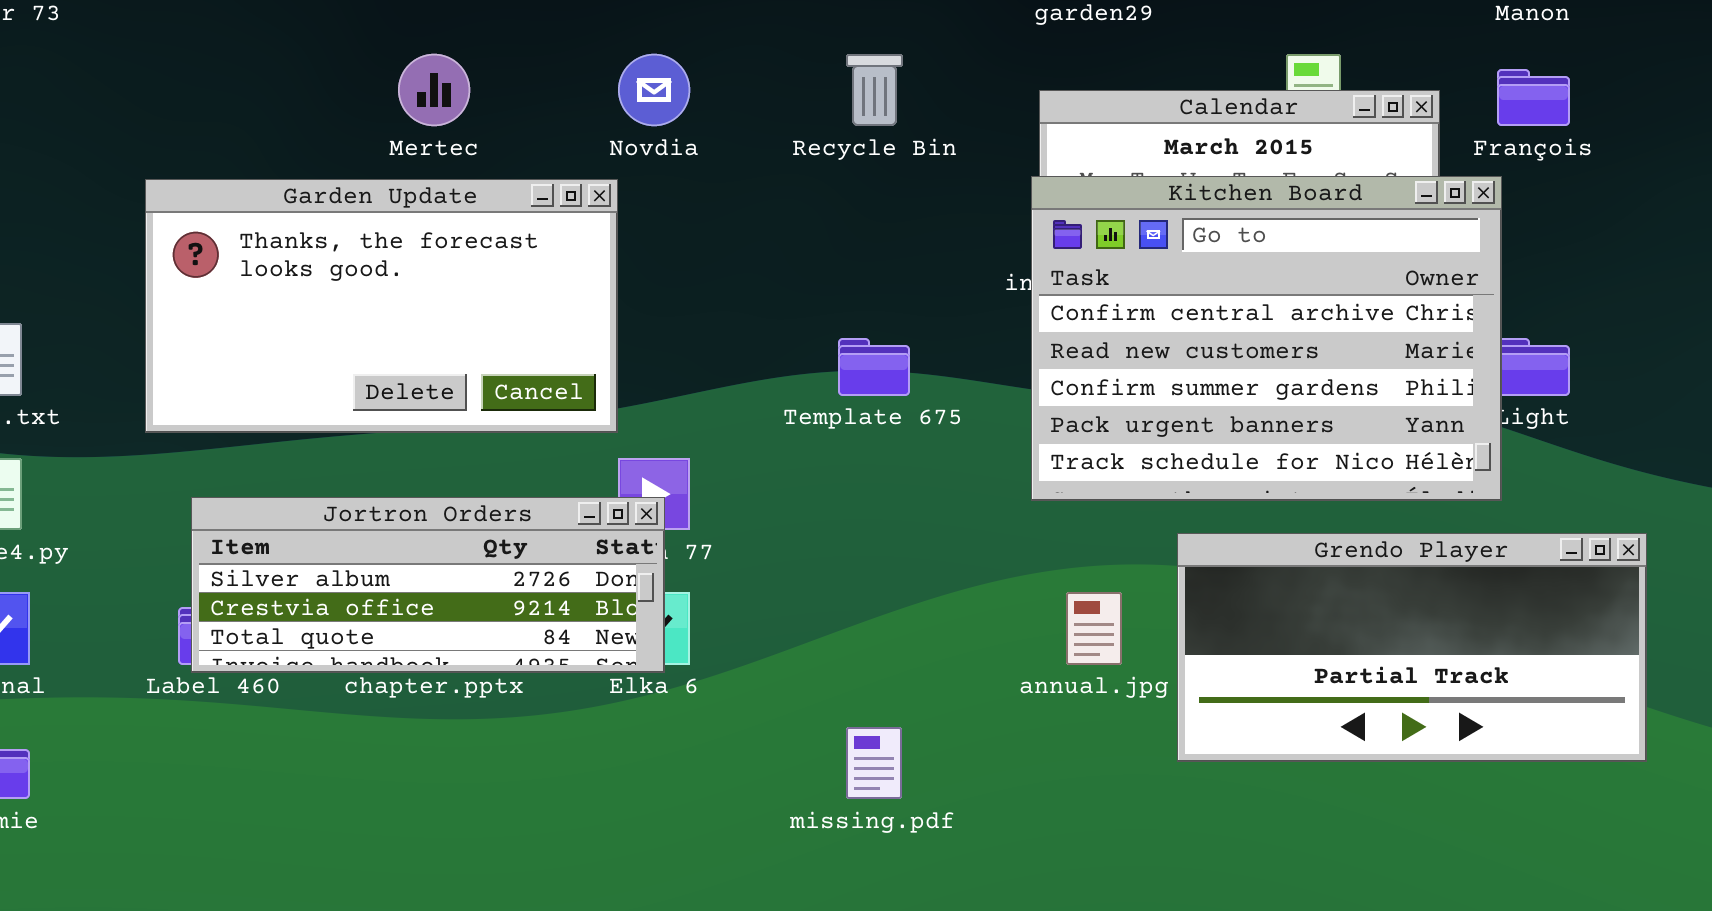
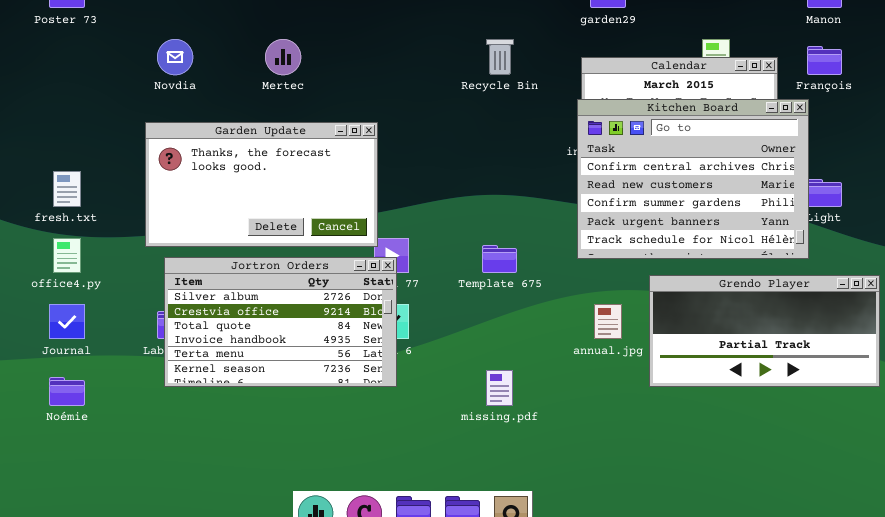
Novdia: [618,54,690,126] -> [157,39,193,75], moved
Garden Update: [145,179,618,433] -> [145,122,378,247], moved
Template 675: [838,338,910,396] -> [482,245,517,273], moved
Jortron Orders: [191,497,665,673] -> [164,257,397,387], resized

